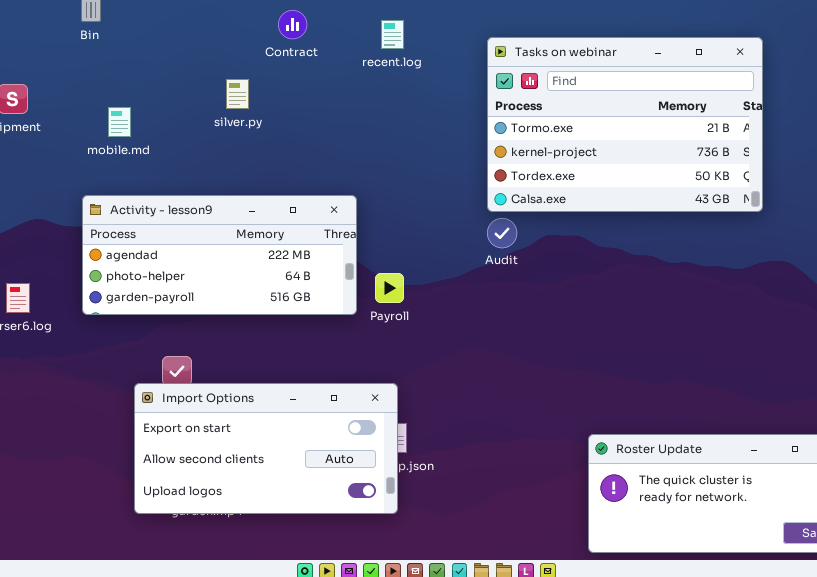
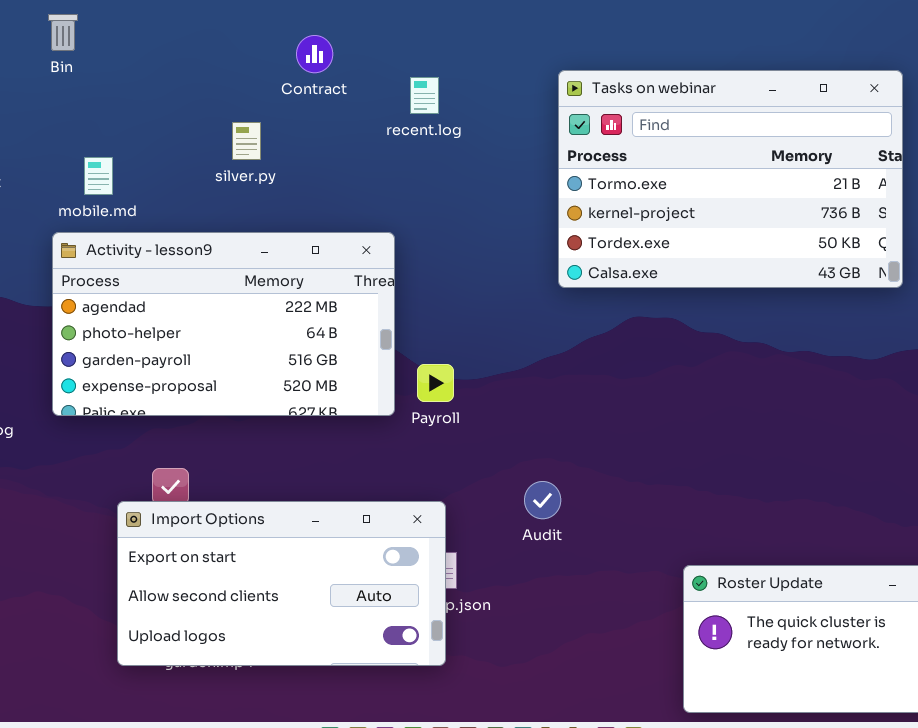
recent.log: [381,20,404,49] -> [410,77,439,114], moved
Activity - lesson9: [82,195,357,315] -> [52,232,395,416], resized
Audit: [487,218,517,248] -> [524,481,561,519], moved

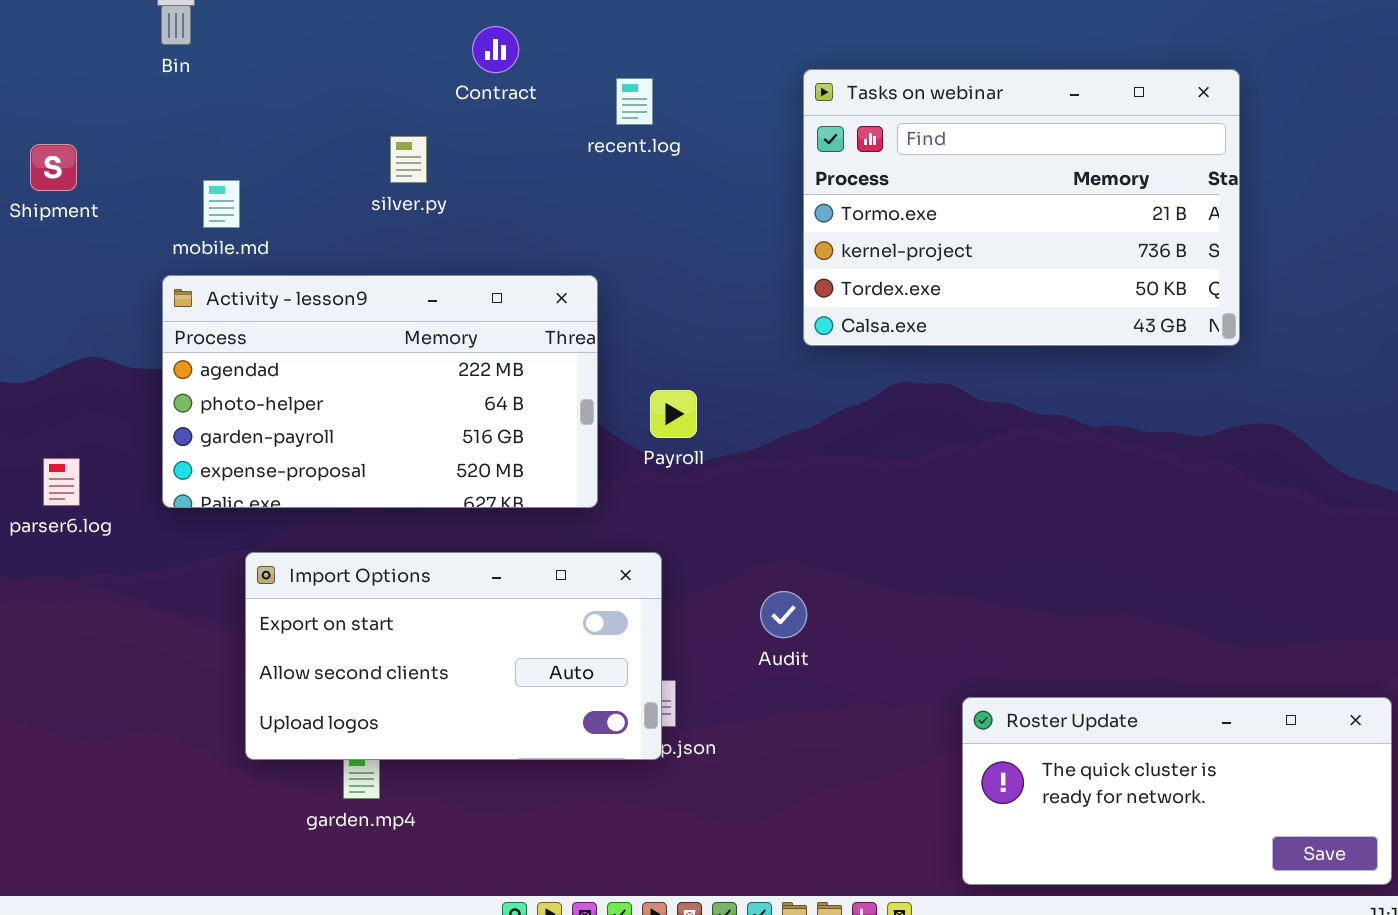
Payroll: [417,364,454,402] -> [650,390,697,438], moved
Import Options: [117,501,446,666] -> [245,552,662,760], moved

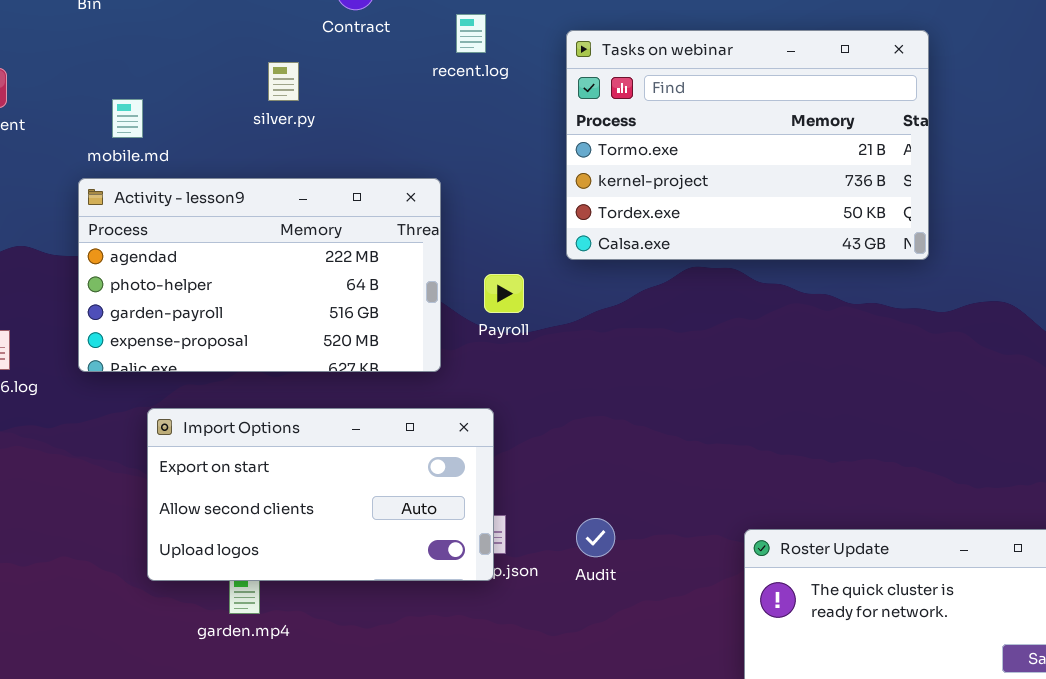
Tasks on webinar: [803,69,1240,346] -> [566,30,929,260], moved
Audit: [760,591,807,638] -> [576,518,615,557], moved

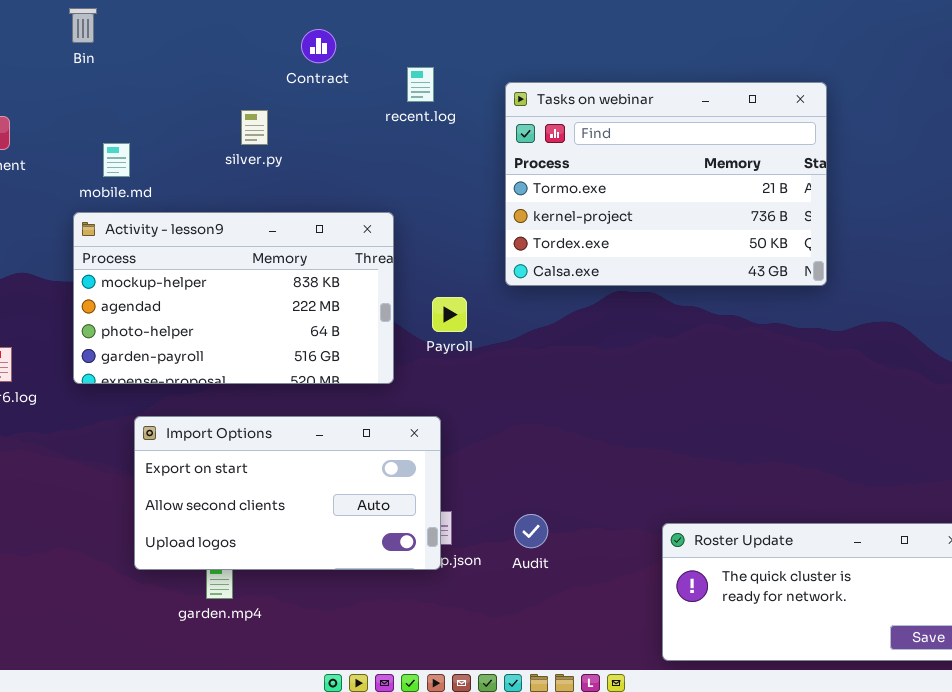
Activity - lesson9: [78,178,441,372] -> [73,212,394,384], scrolled up 1 row

